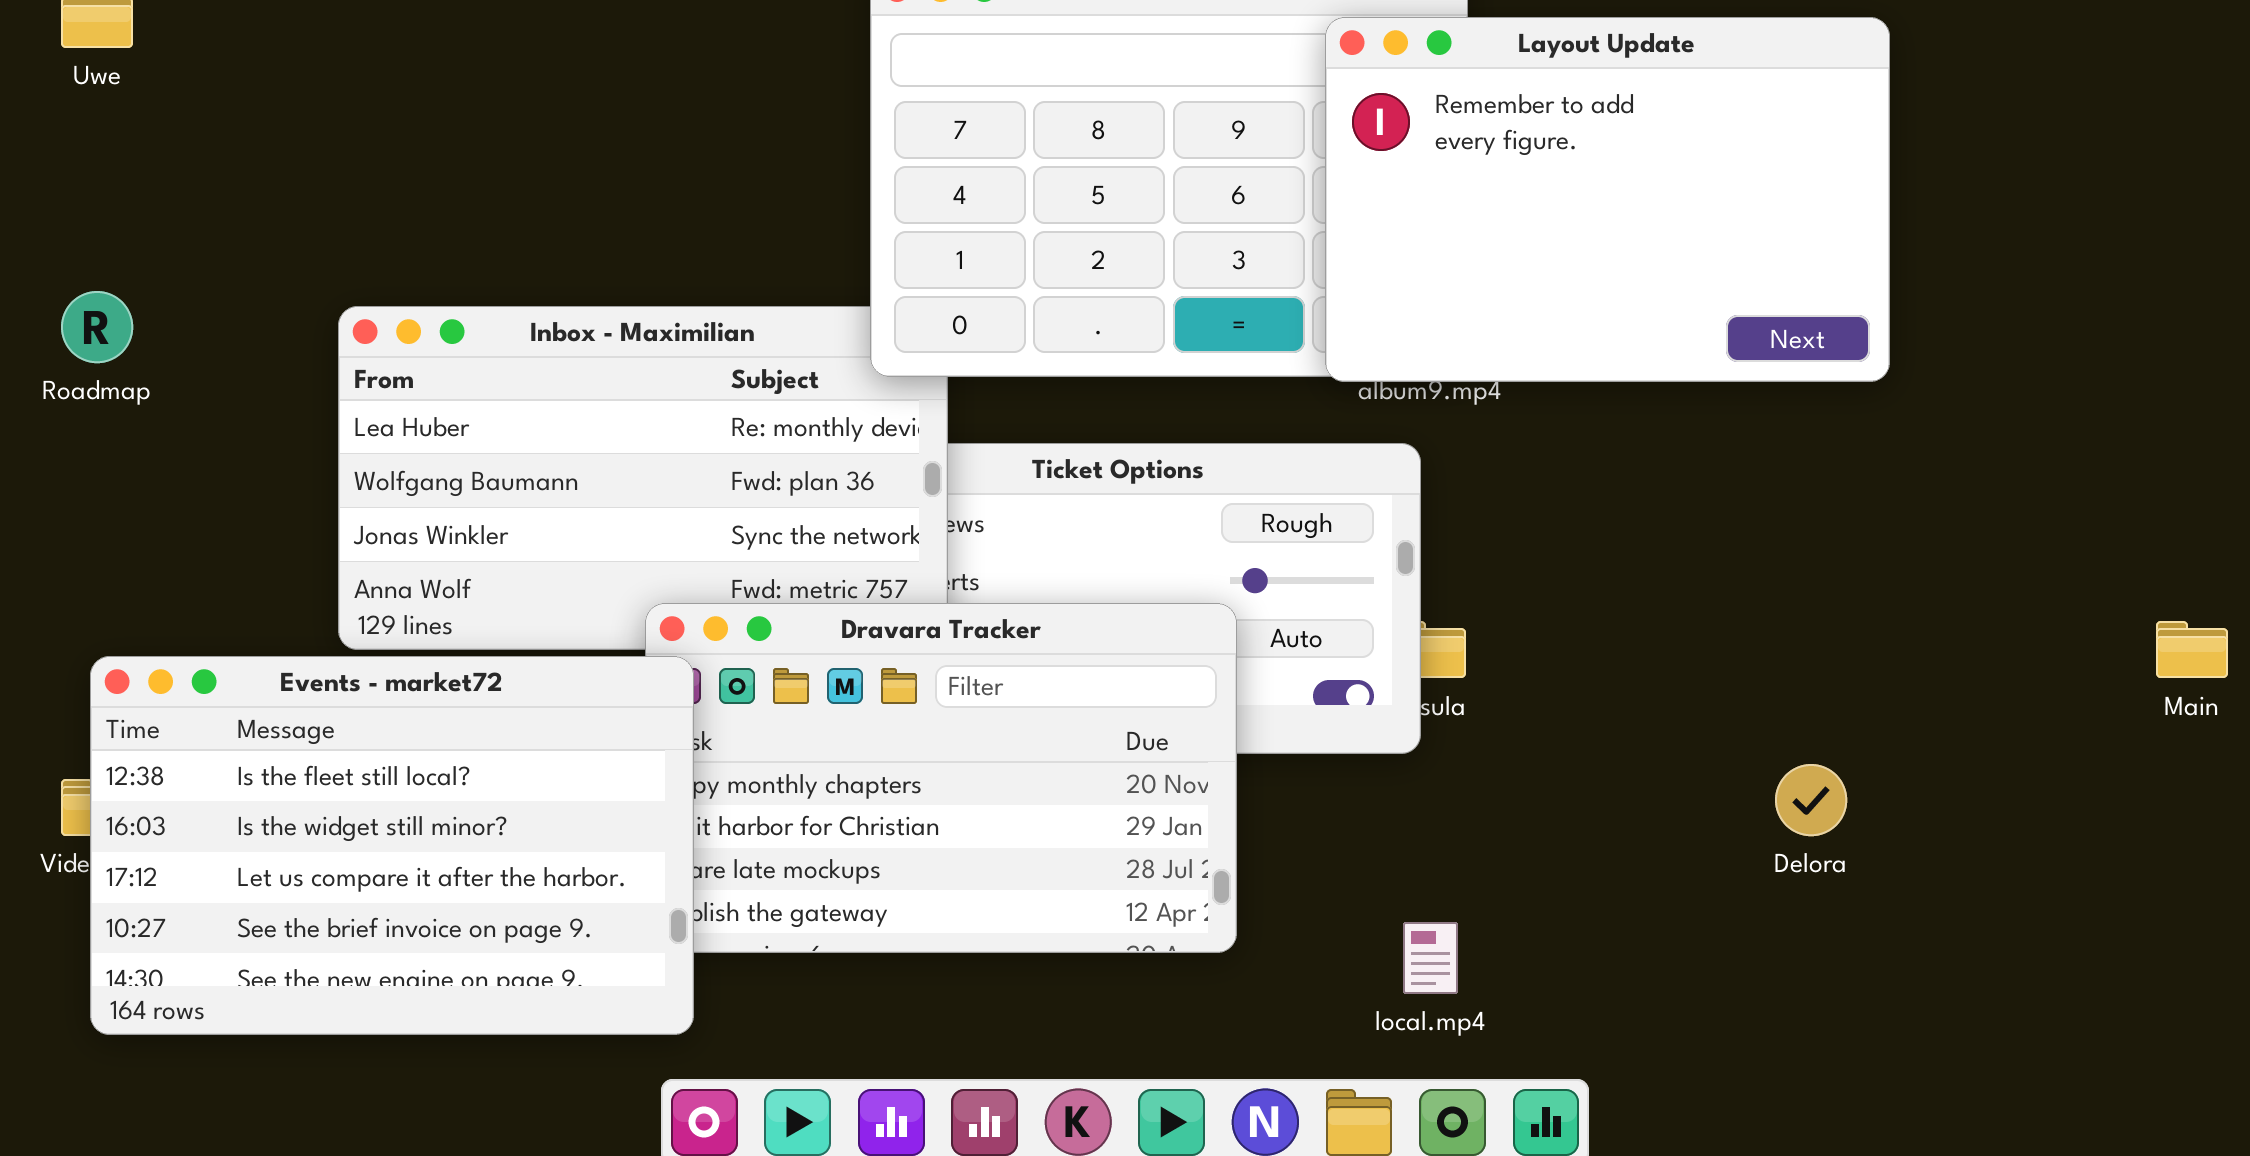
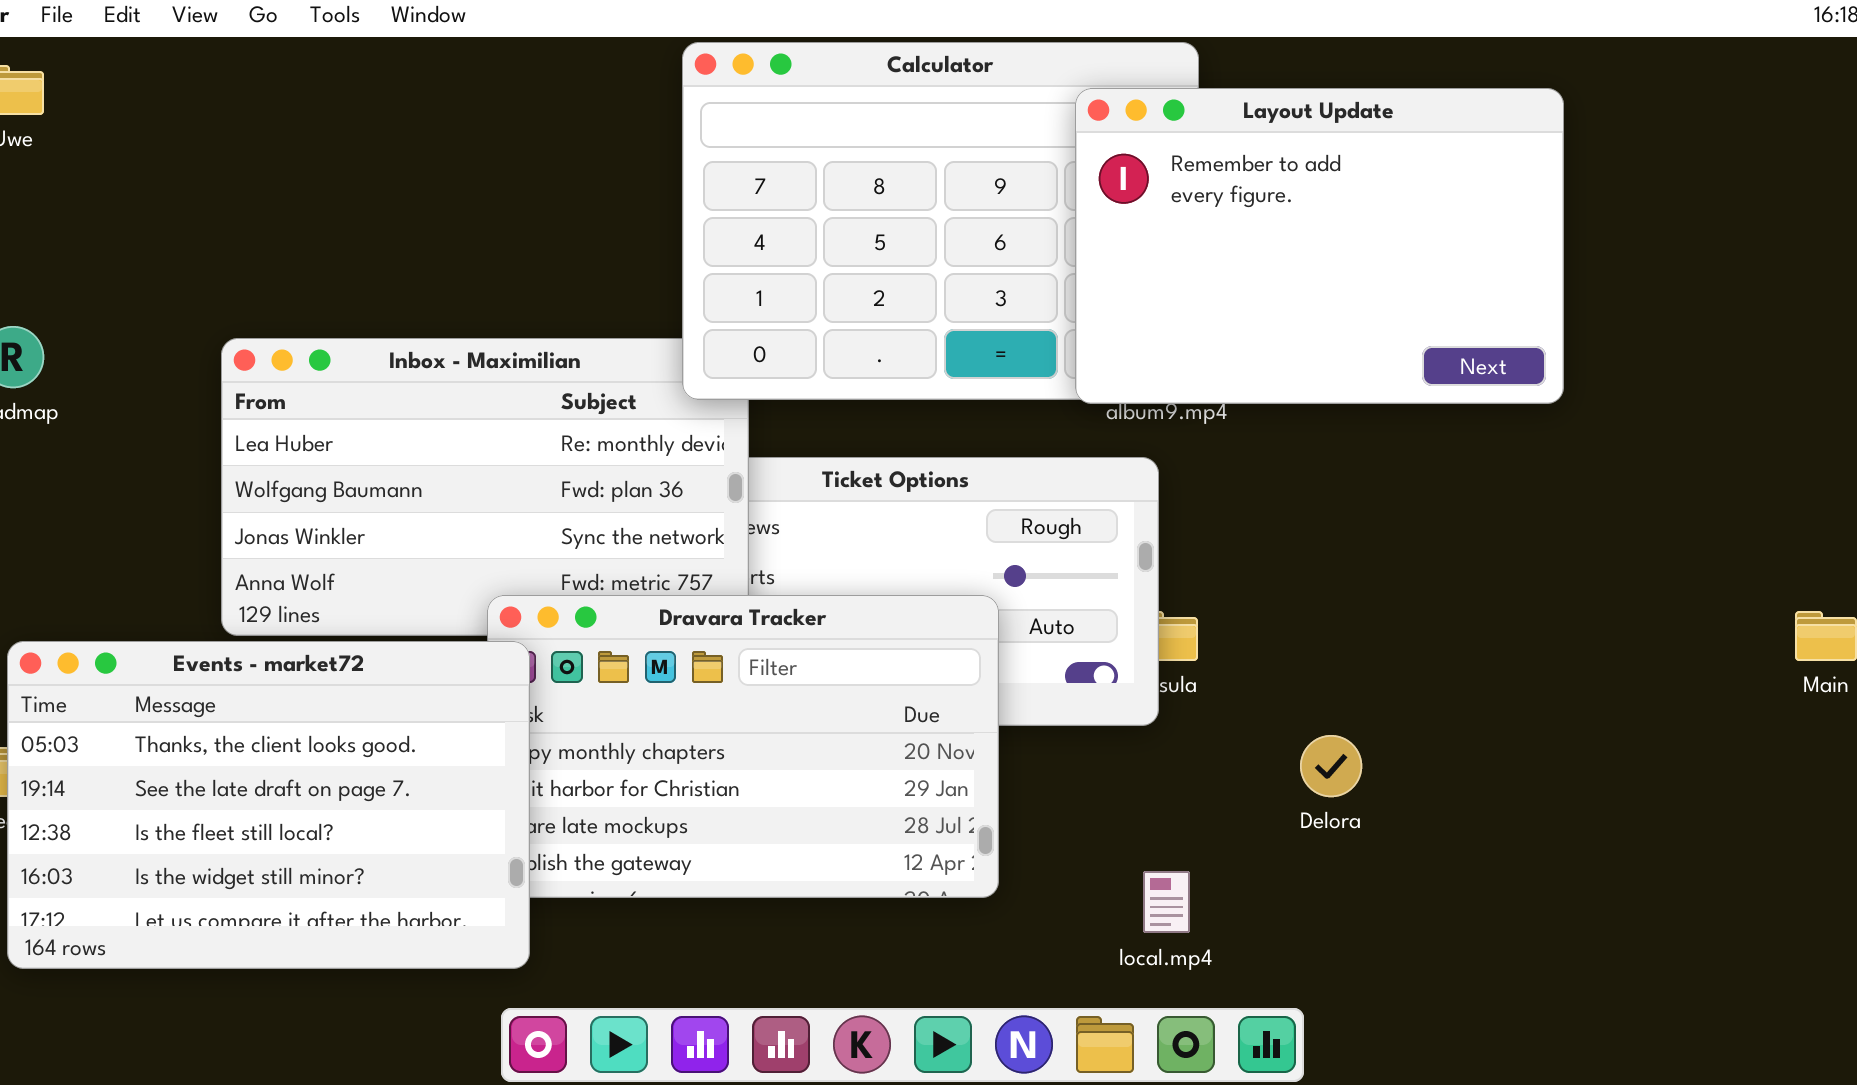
Events - market72: [90,656,694,1035] -> [7,641,530,969], scrolled up 2 rows
Delora: [1775,764,1847,836] -> [1300,735,1362,797], moved

